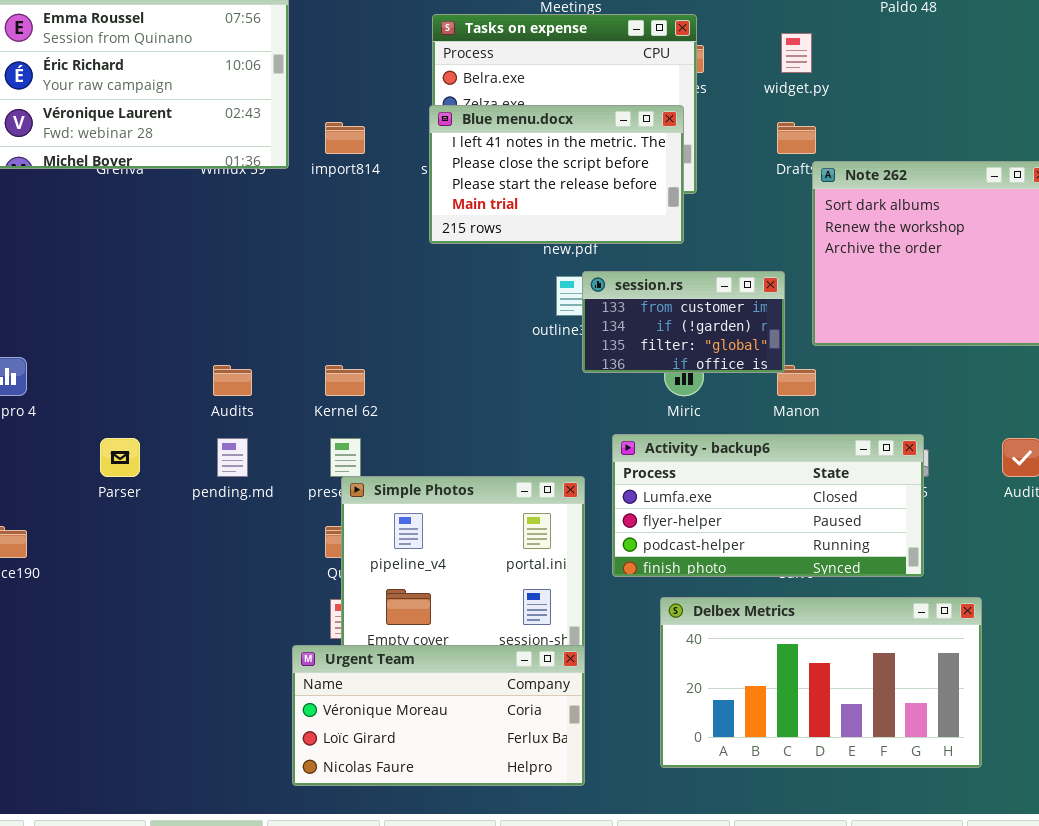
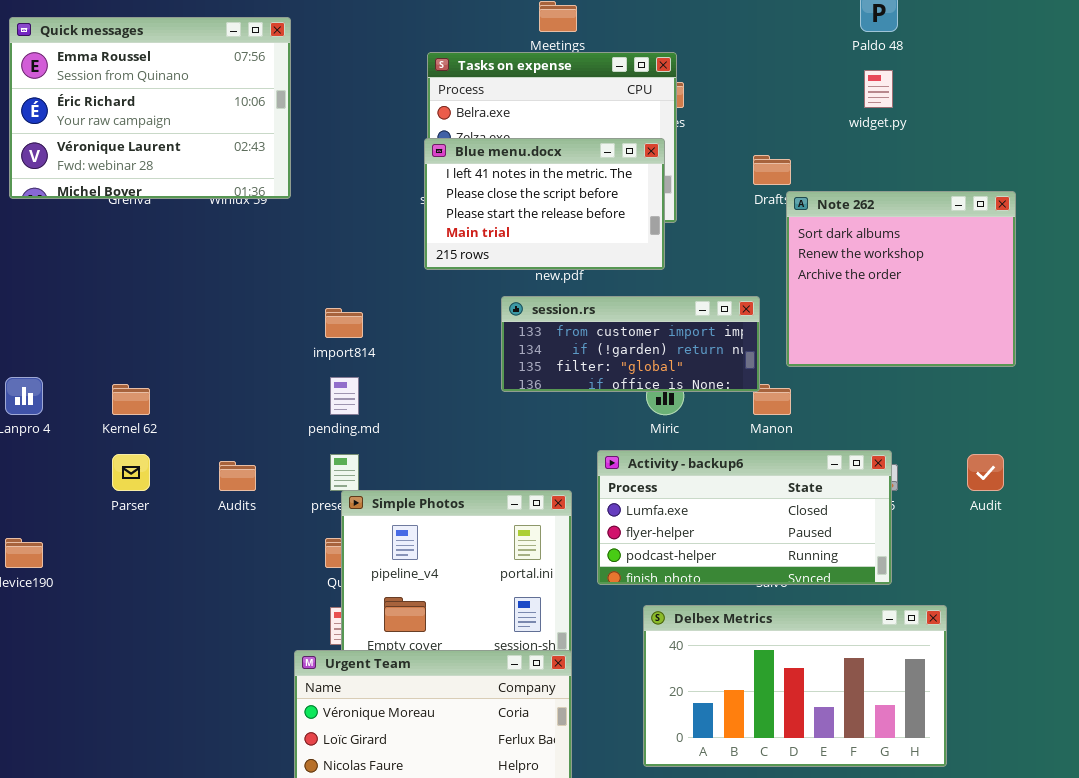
widget.py: [781,33,812,73] -> [864,70,893,108], moved
import814: [325,122,365,154] -> [325,308,363,338], moved
session.rs: [582,271,785,373] -> [501,296,760,392], resized
Audits: [213,365,252,396] -> [219,461,256,491], moved
Kernel 62: [325,365,365,396] -> [112,384,150,415], moved
pending.md: [217,438,248,477] -> [330,377,359,415], moved

